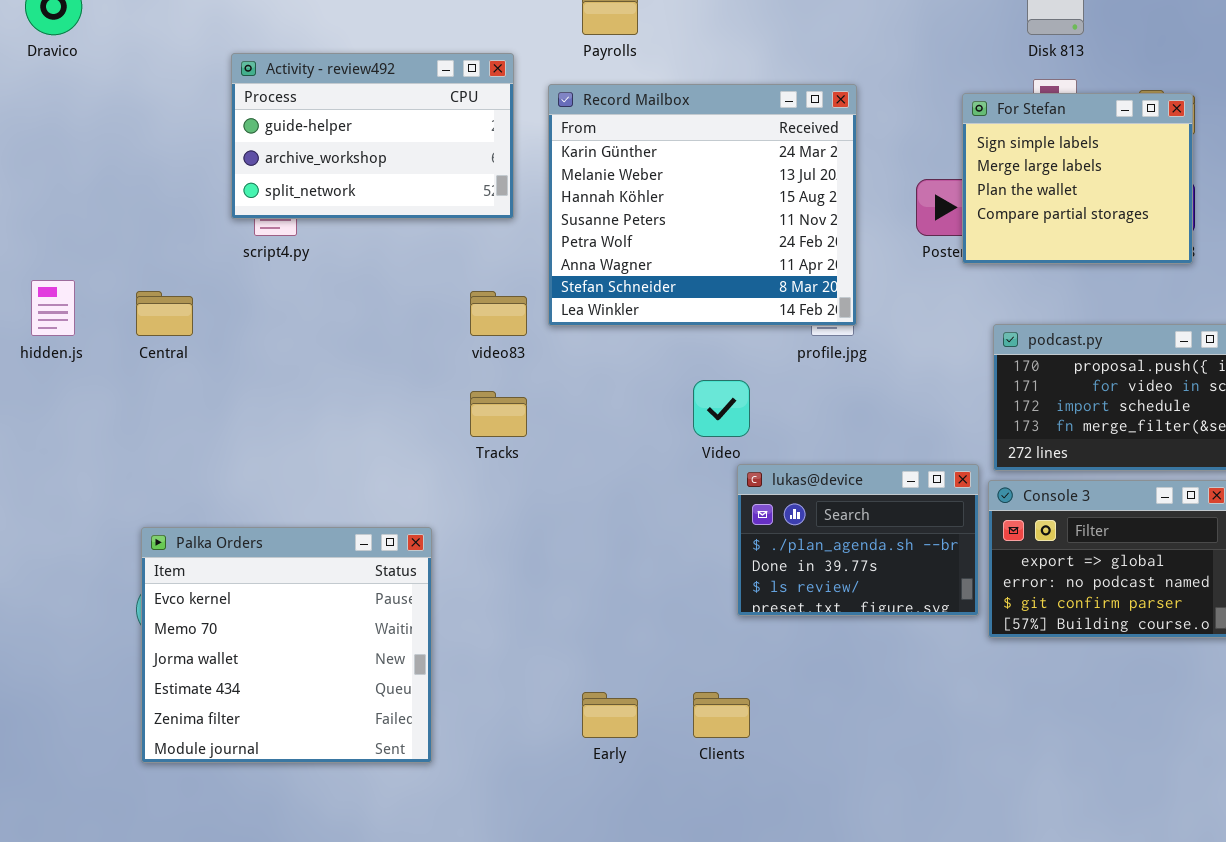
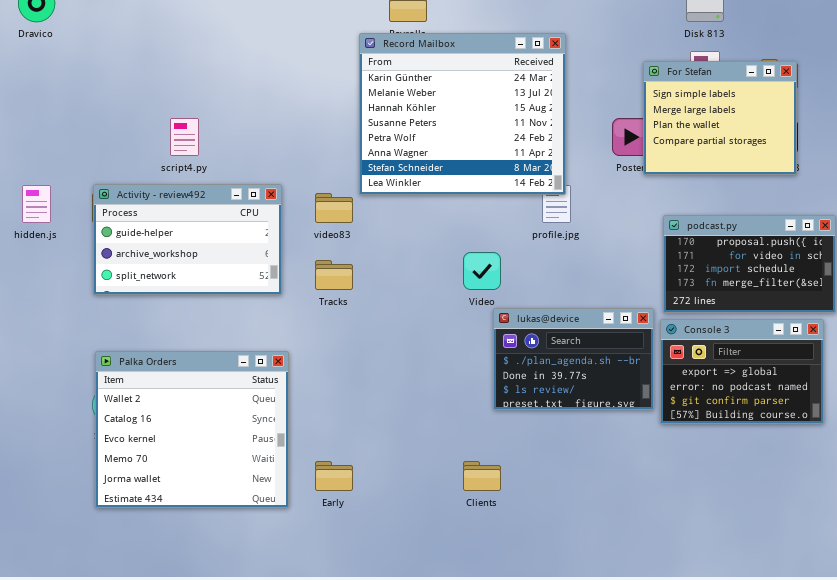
Activity - review492: [231,53,514,219] -> [93,184,282,295], moved
Record Mailbox: [548,84,857,326] -> [359,33,566,195], moved
Palka Orders: [141,527,432,763] -> [95,351,289,508], scrolled up 2 rows
Early: [582,692,638,738] -> [315,461,353,491], moved

